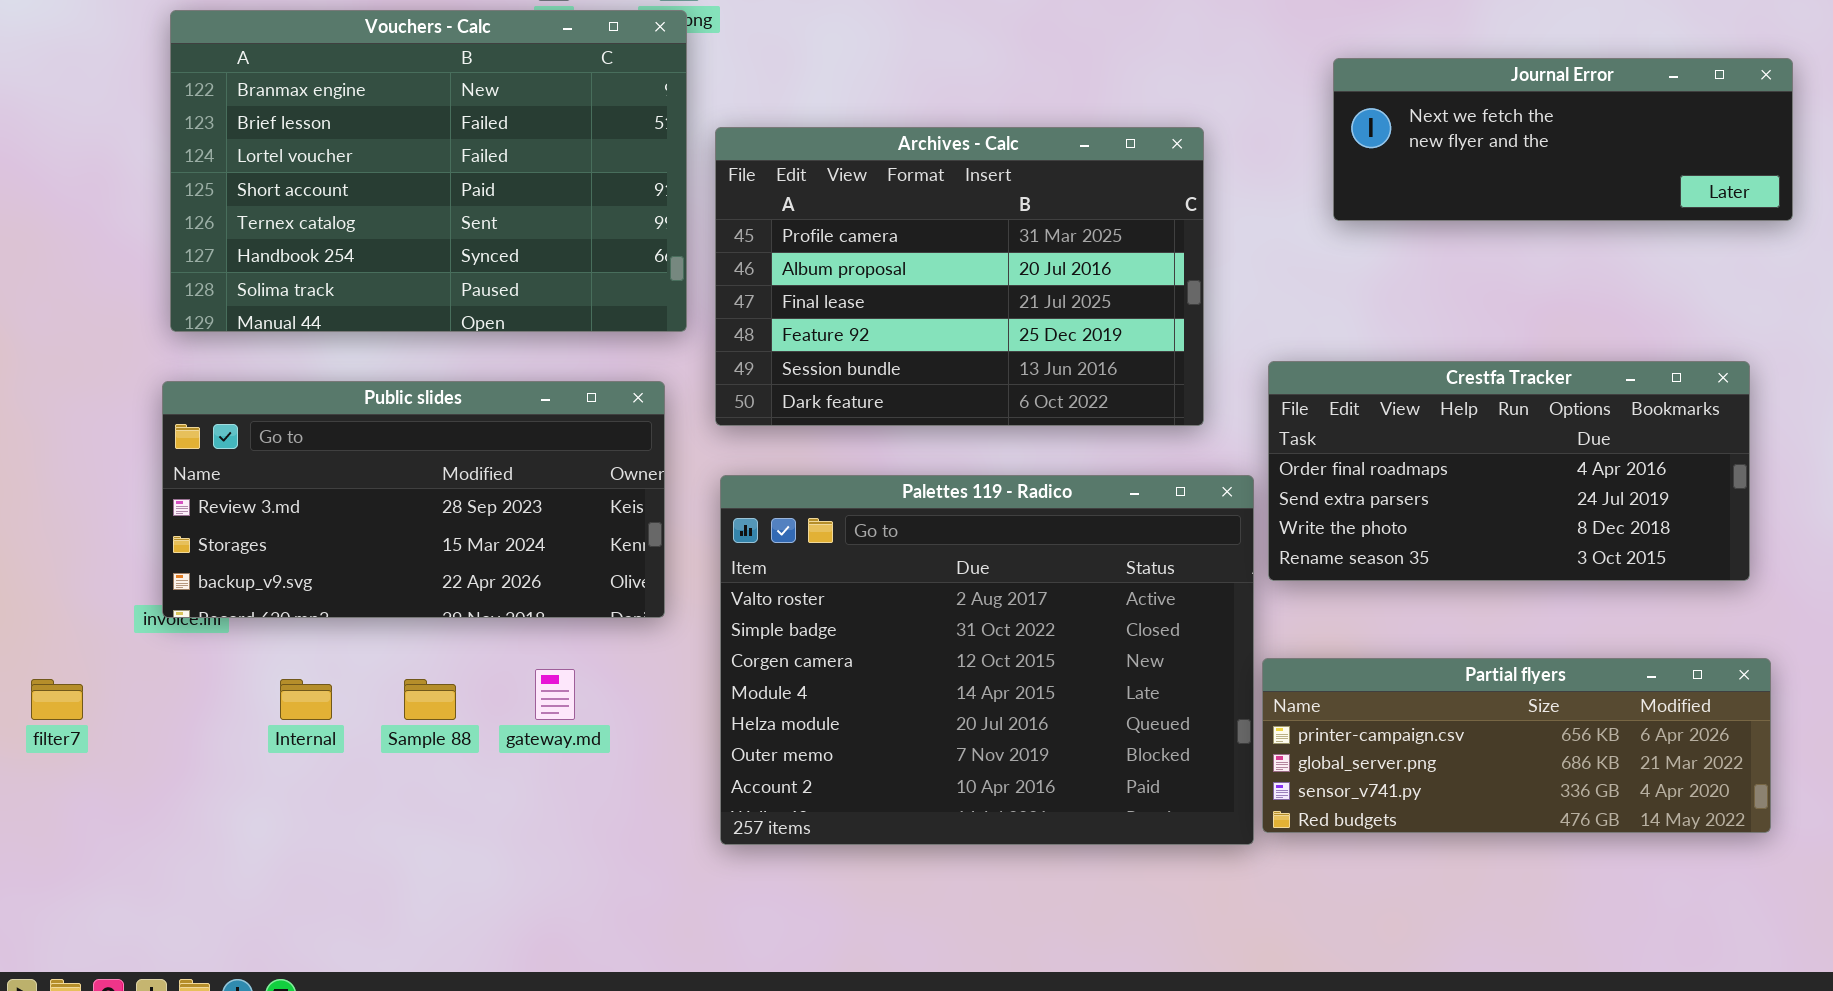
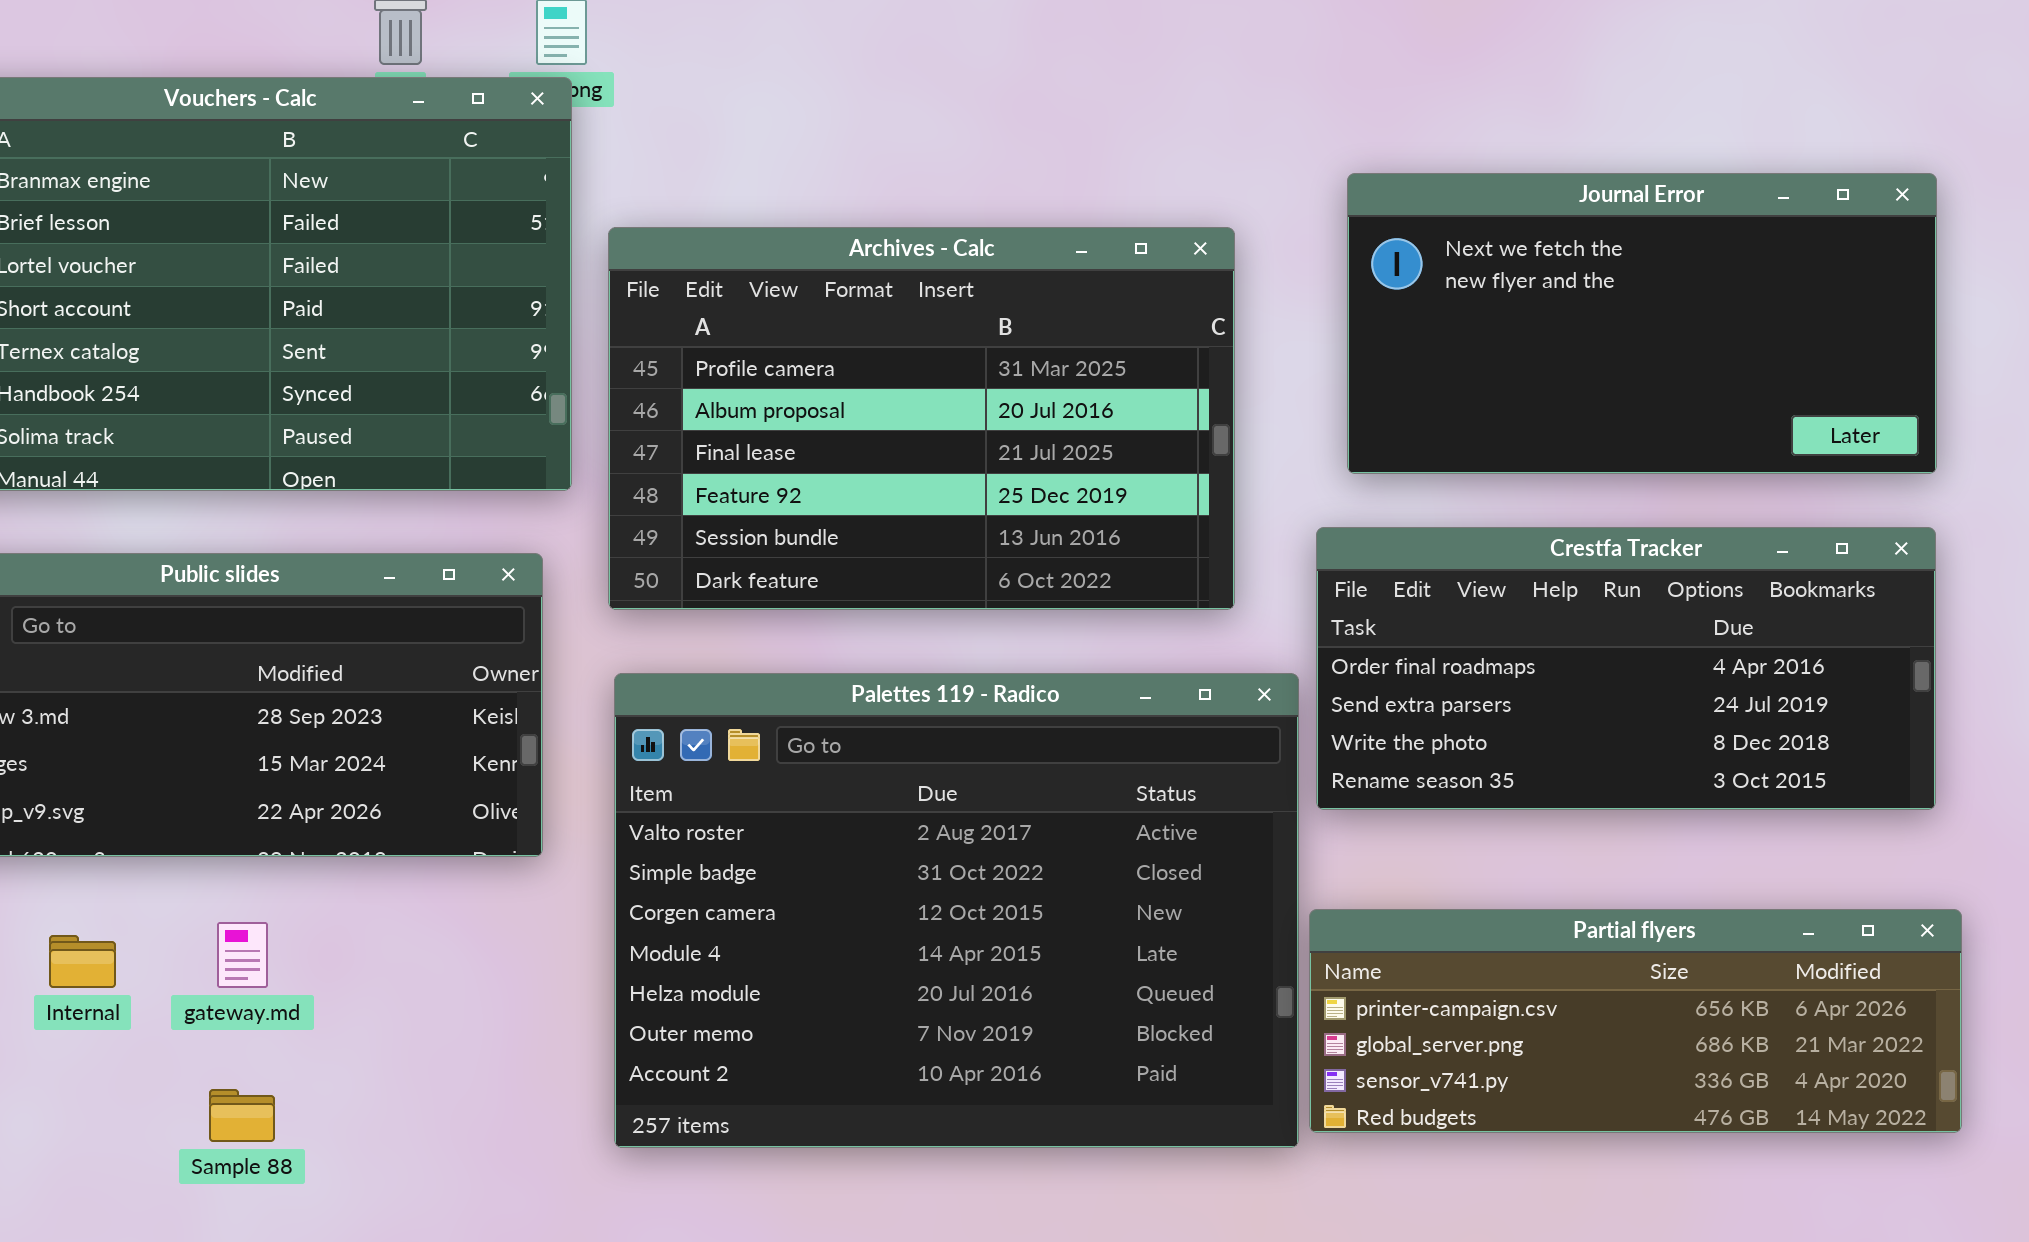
Journal Error: [1333,58,1793,221] -> [1347,173,1937,474], moved, resized
gateway.md: [535,669,575,720] -> [217,922,268,988], moved
Sample 88: [404,679,456,720] -> [209,1089,275,1142], moved

